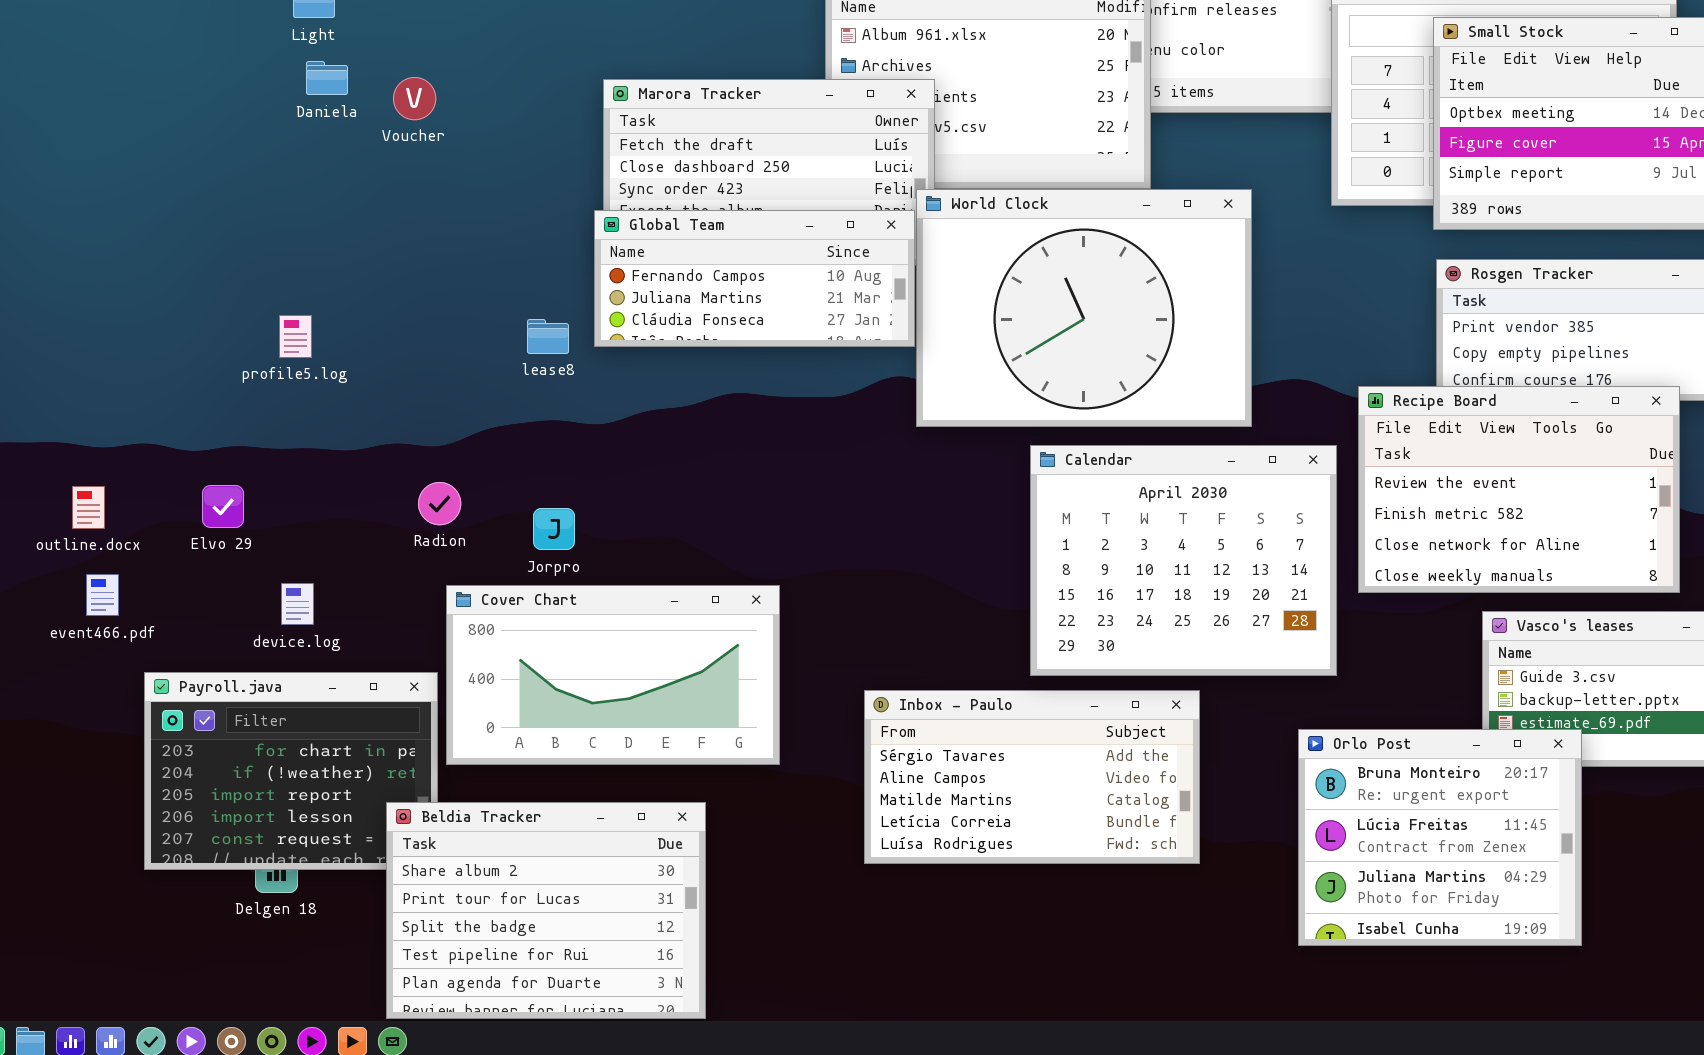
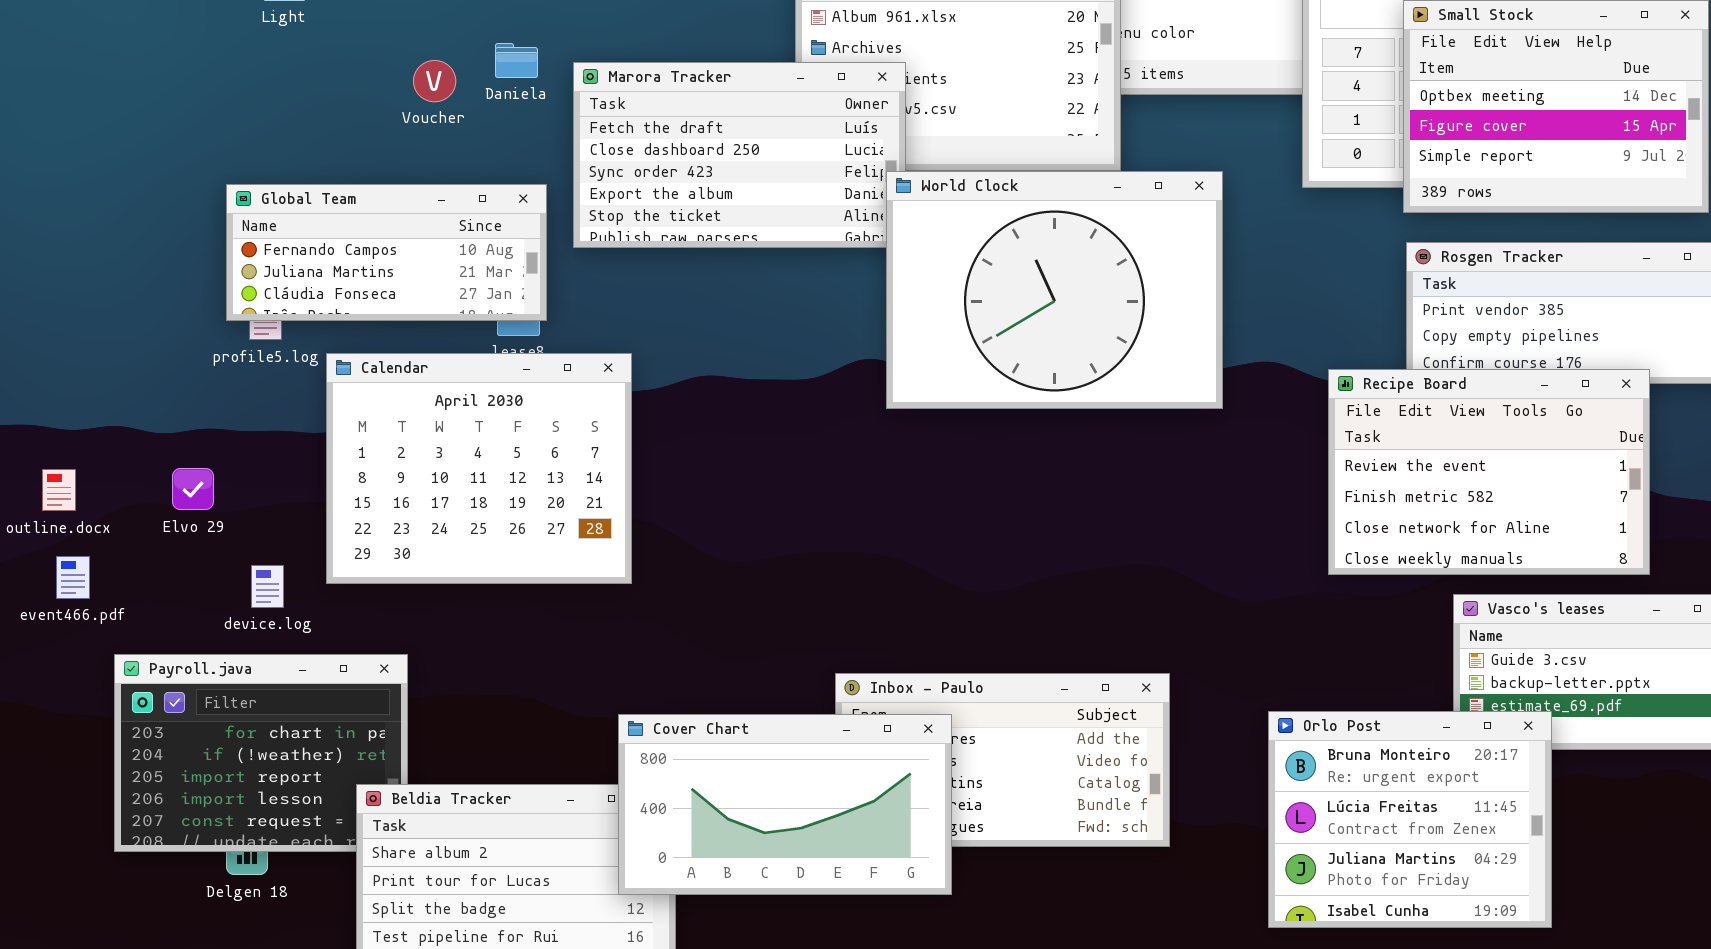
Daniela: [306,61,348,95] -> [495,43,538,78], moved
Voucher: [393,77,436,120] -> [413,60,456,102], moved
Global Team: [594,210,915,347] -> [226,184,547,321], moved
Calendar: [1030,445,1337,676] -> [326,353,632,584], moved
Cover Chart: [446,585,780,765] -> [618,714,952,895], moved

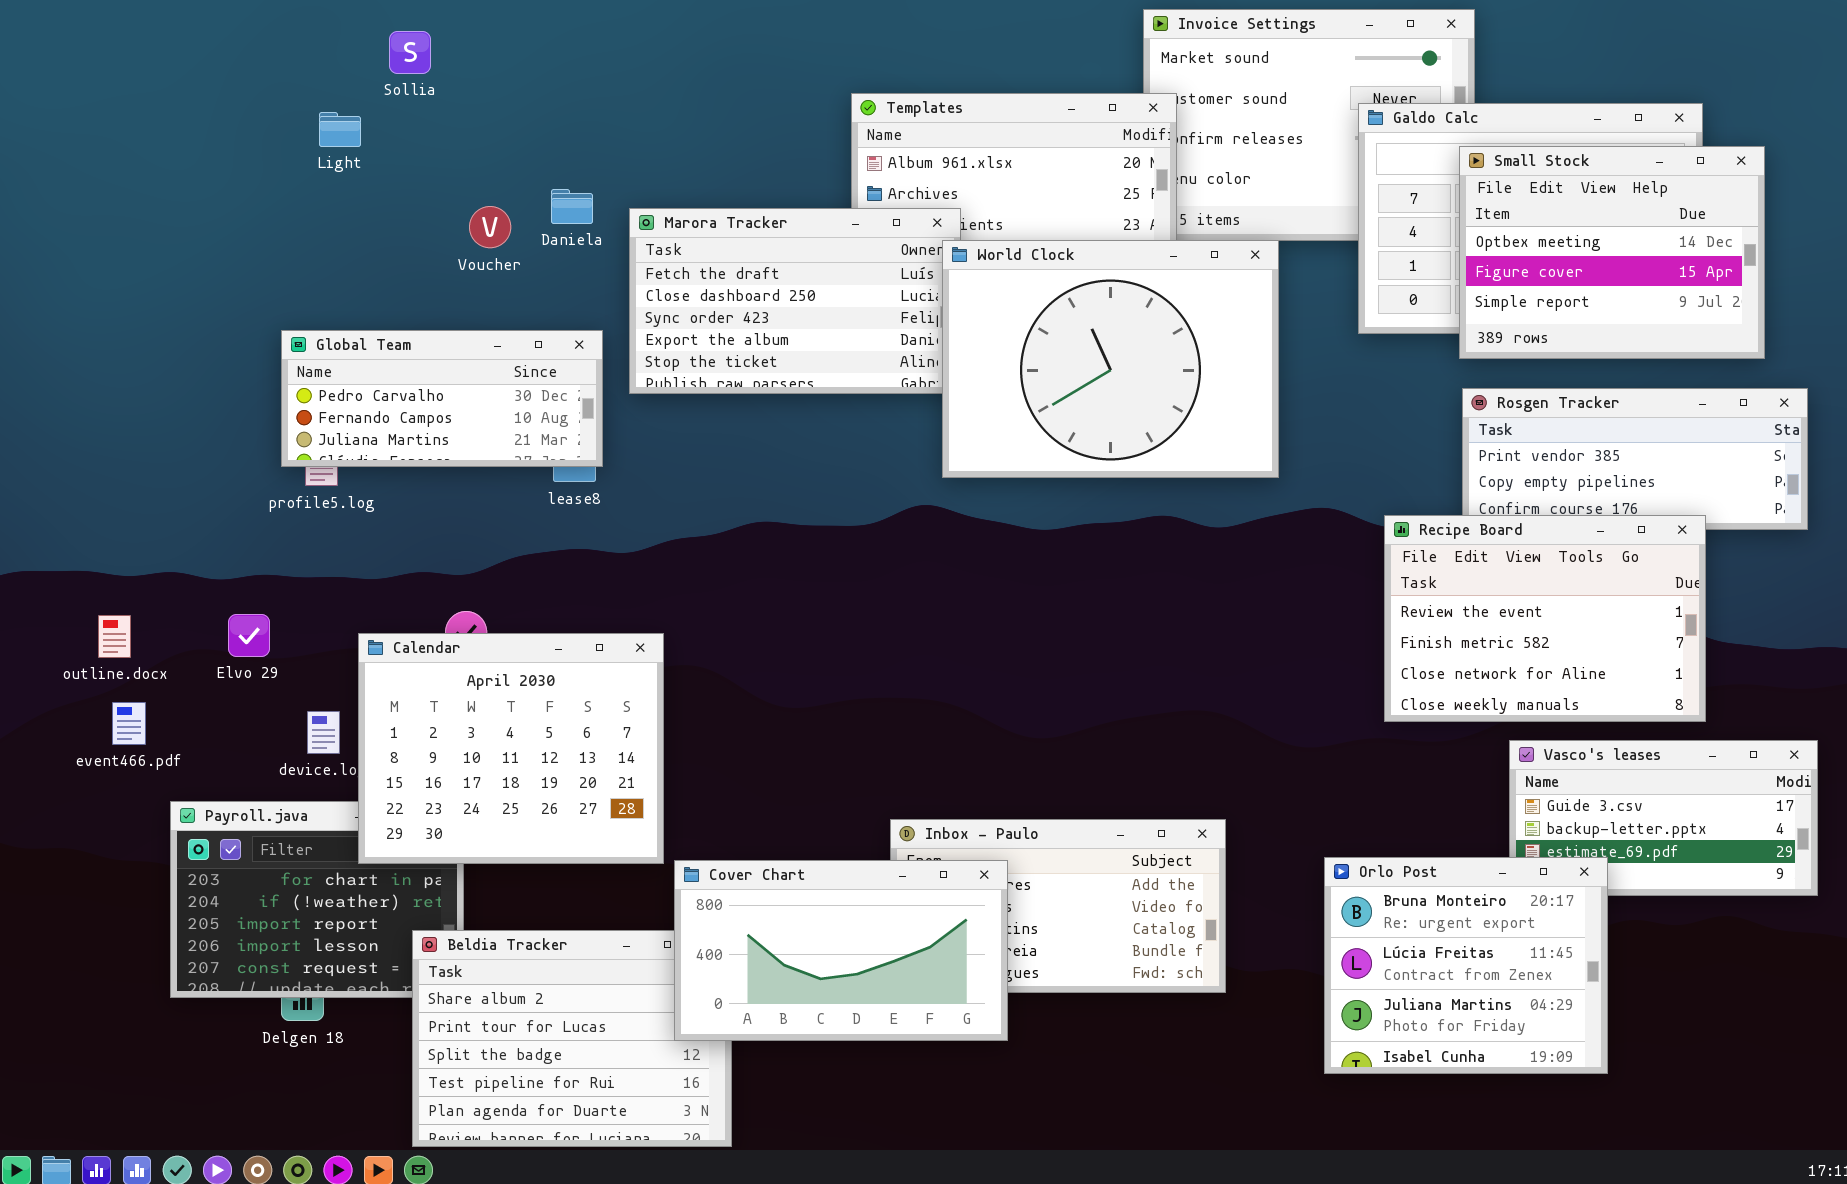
World Clock: [886,171,1223,409] -> [942,240,1279,478], moved
Global Team: [226,184,547,321] -> [281,330,603,467], scrolled up 1 row
Calendar: [326,353,632,584] -> [358,633,664,864], moved

